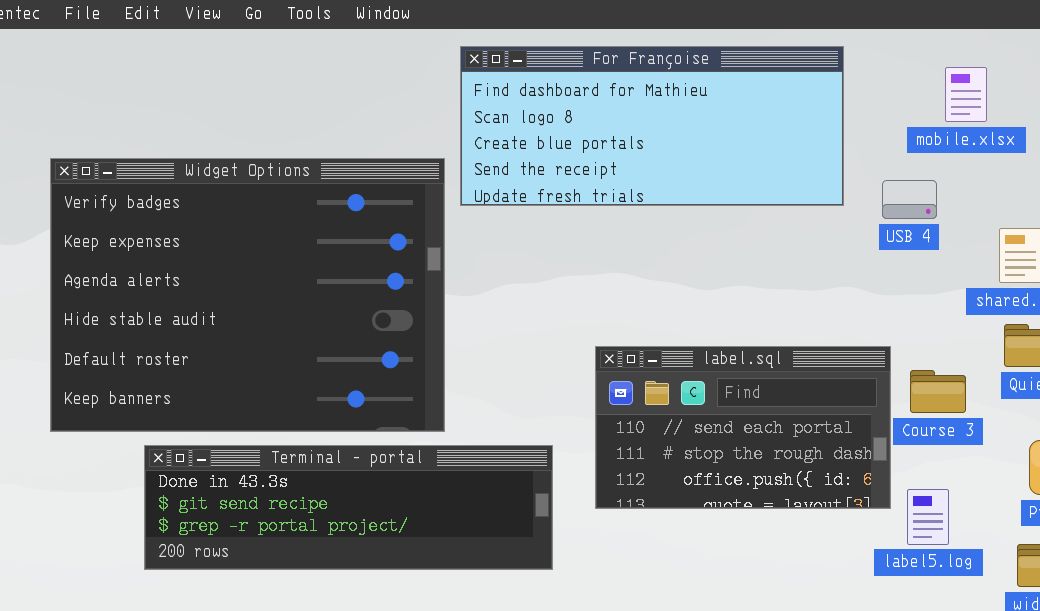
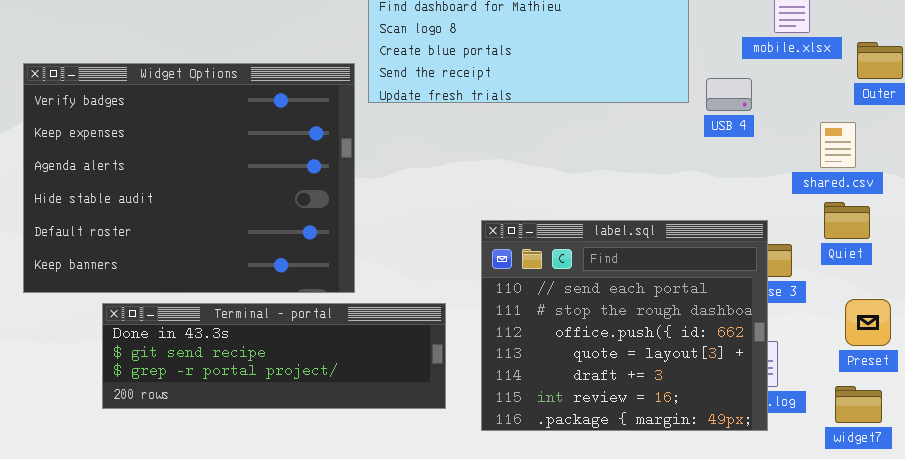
USB 4: [882,180,937,219] -> [706,78,752,111], moved
label.sql: [595,346,891,509] -> [481,220,768,431], resized

